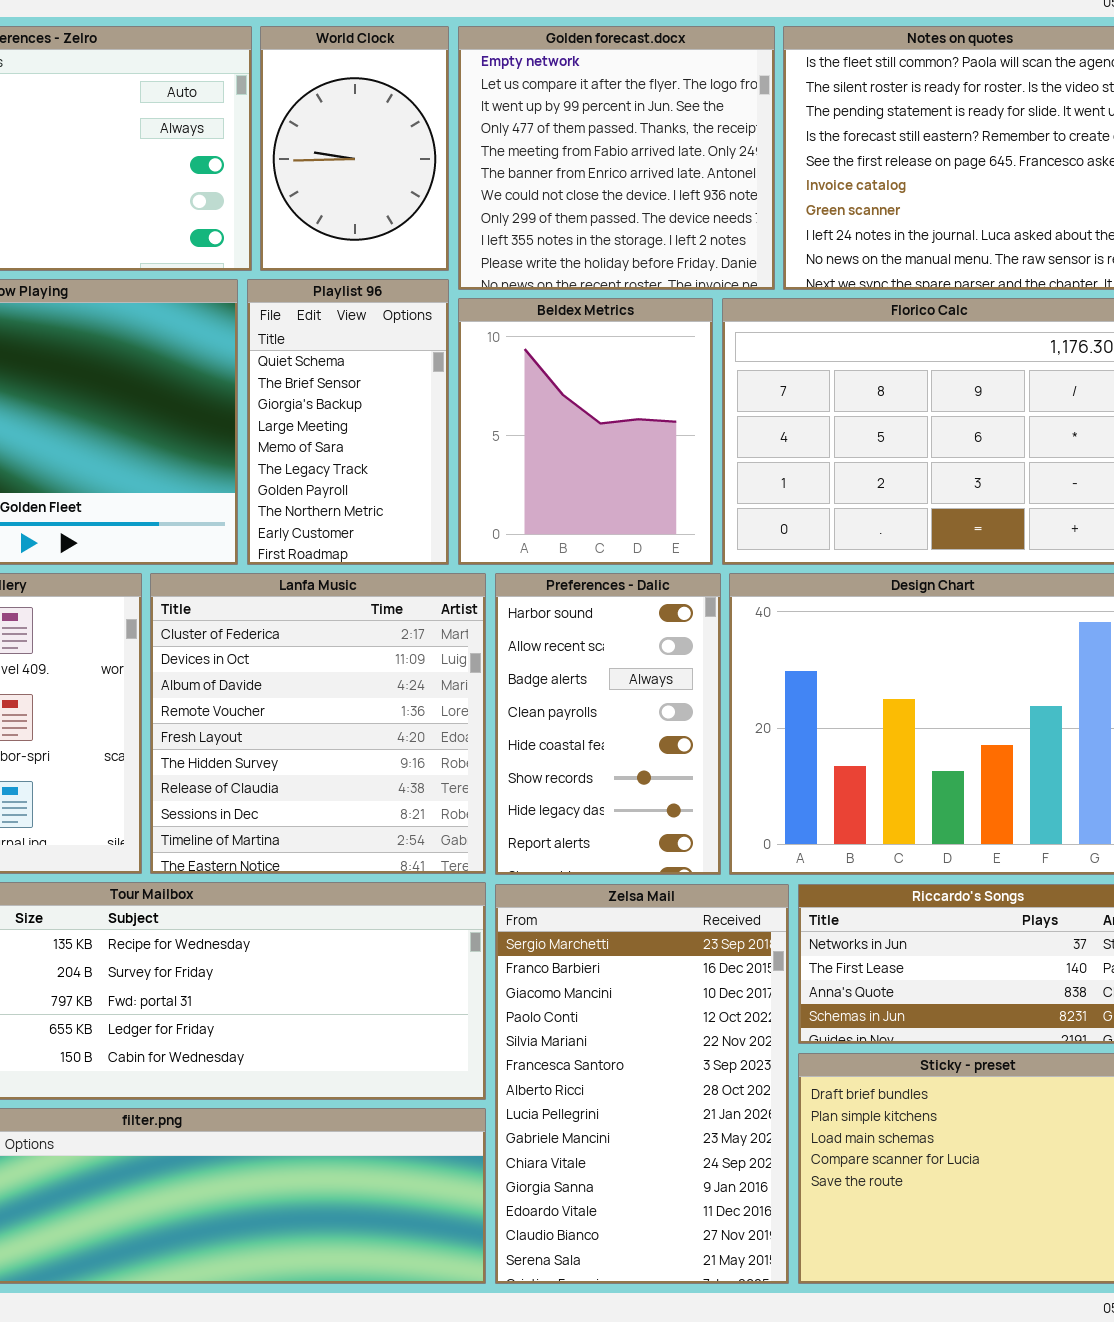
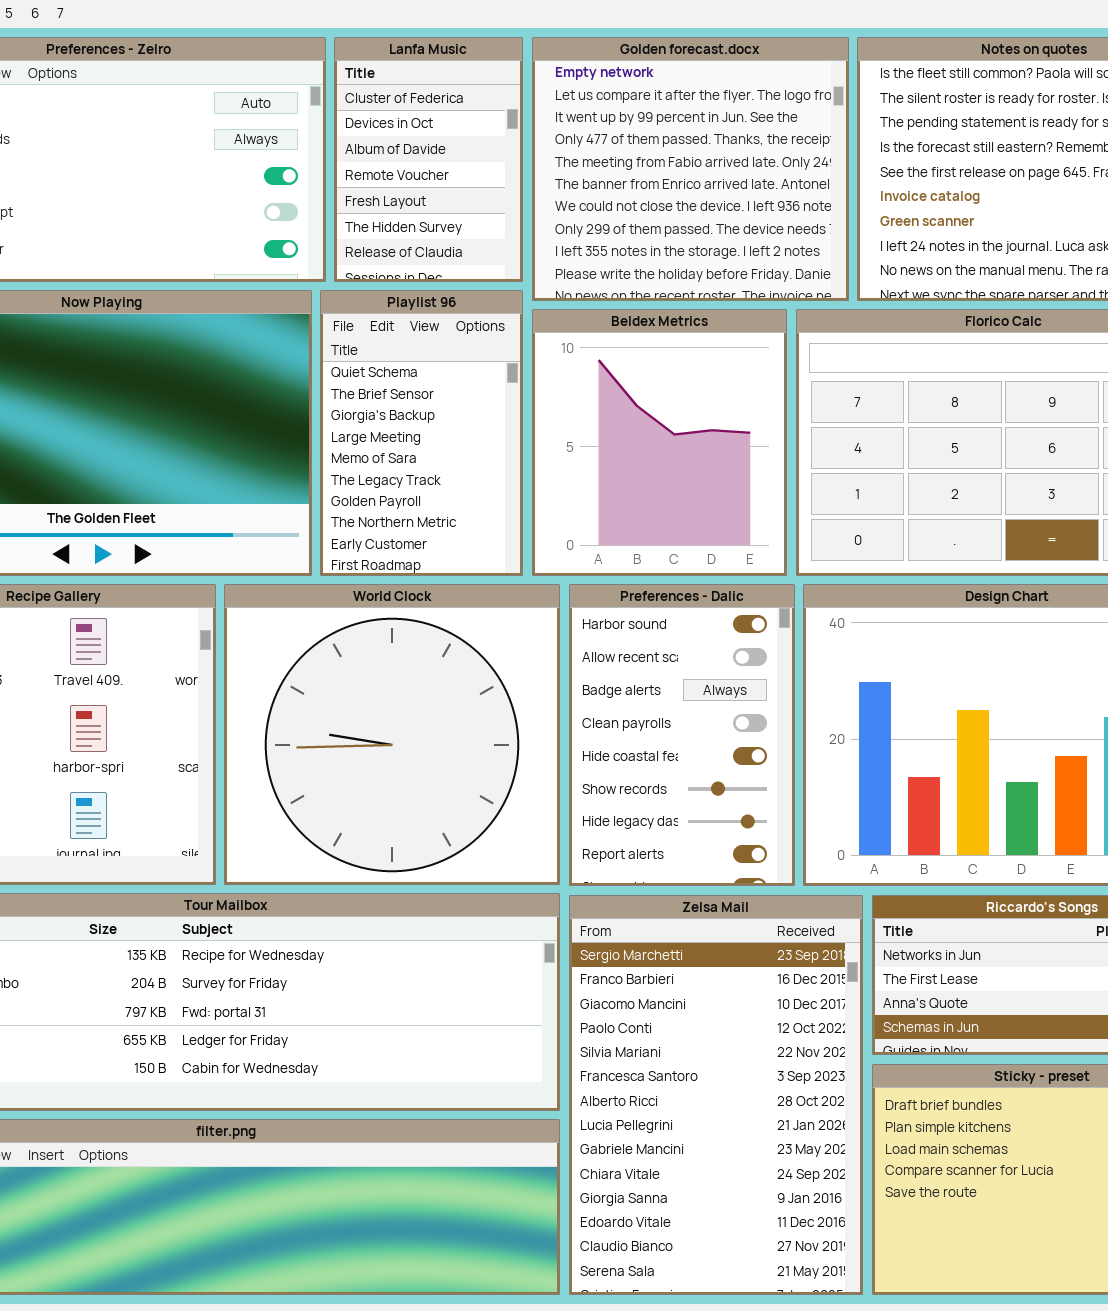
World Clock: [260,26,449,271] -> [224,584,560,885], moved, resized
Lanfa Music: [150,573,486,874] -> [334,37,523,282], moved, resized

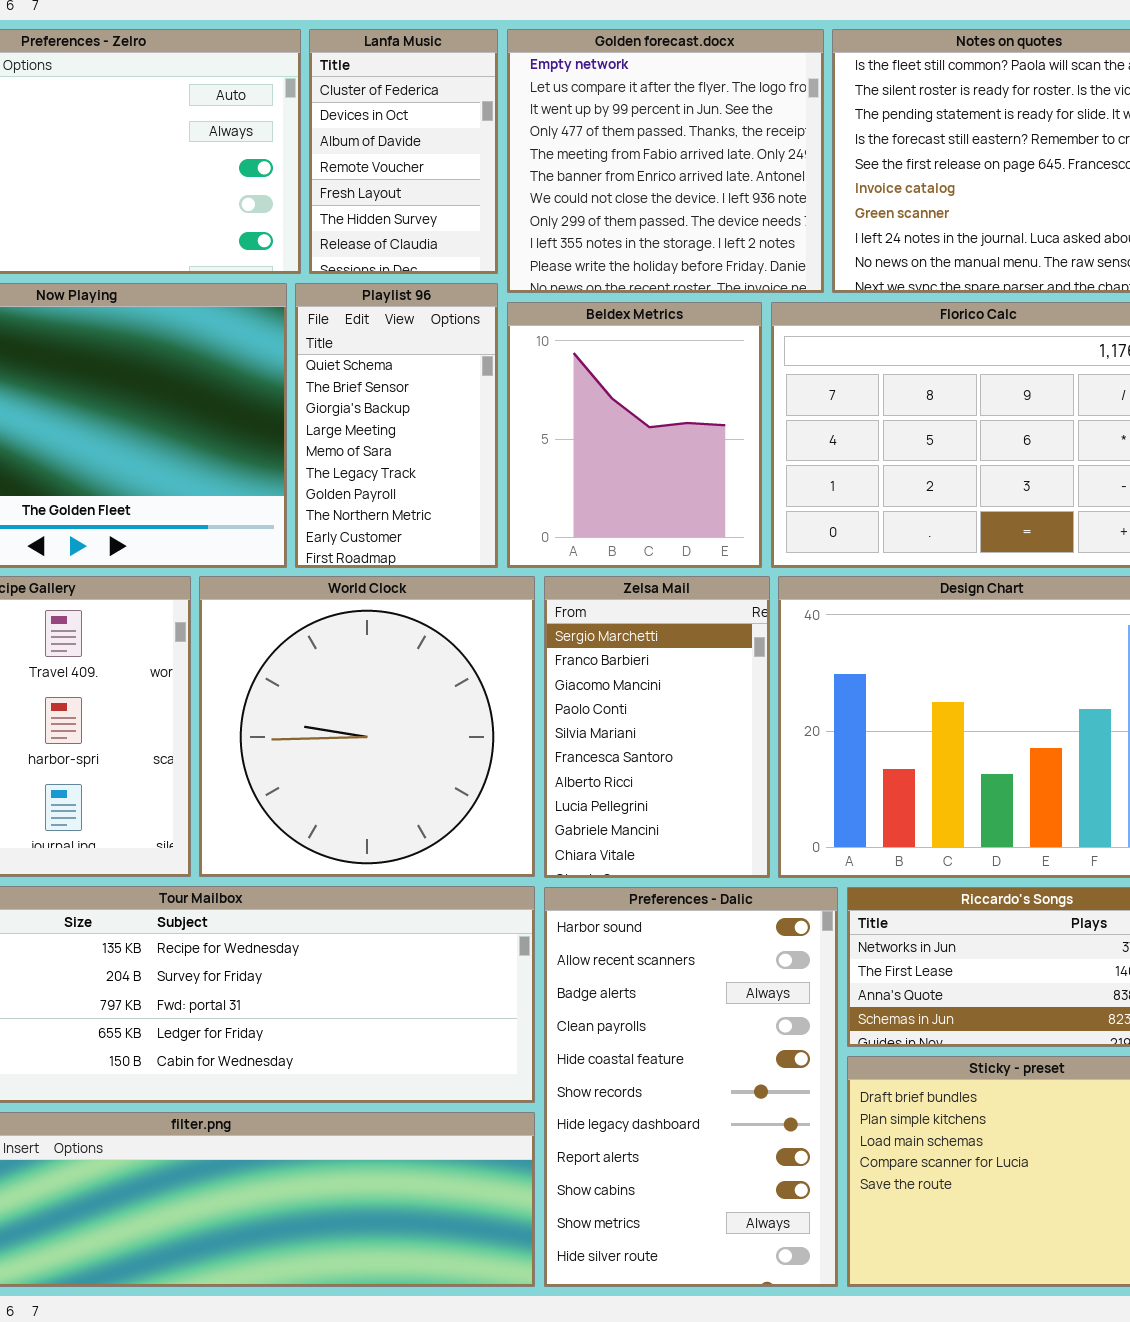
Preferences - Dalic: [569,584,795,886] -> [544,887,838,1287], moved, resized
Zelsa Mail: [569,895,863,1295] -> [544,576,770,878], moved, resized

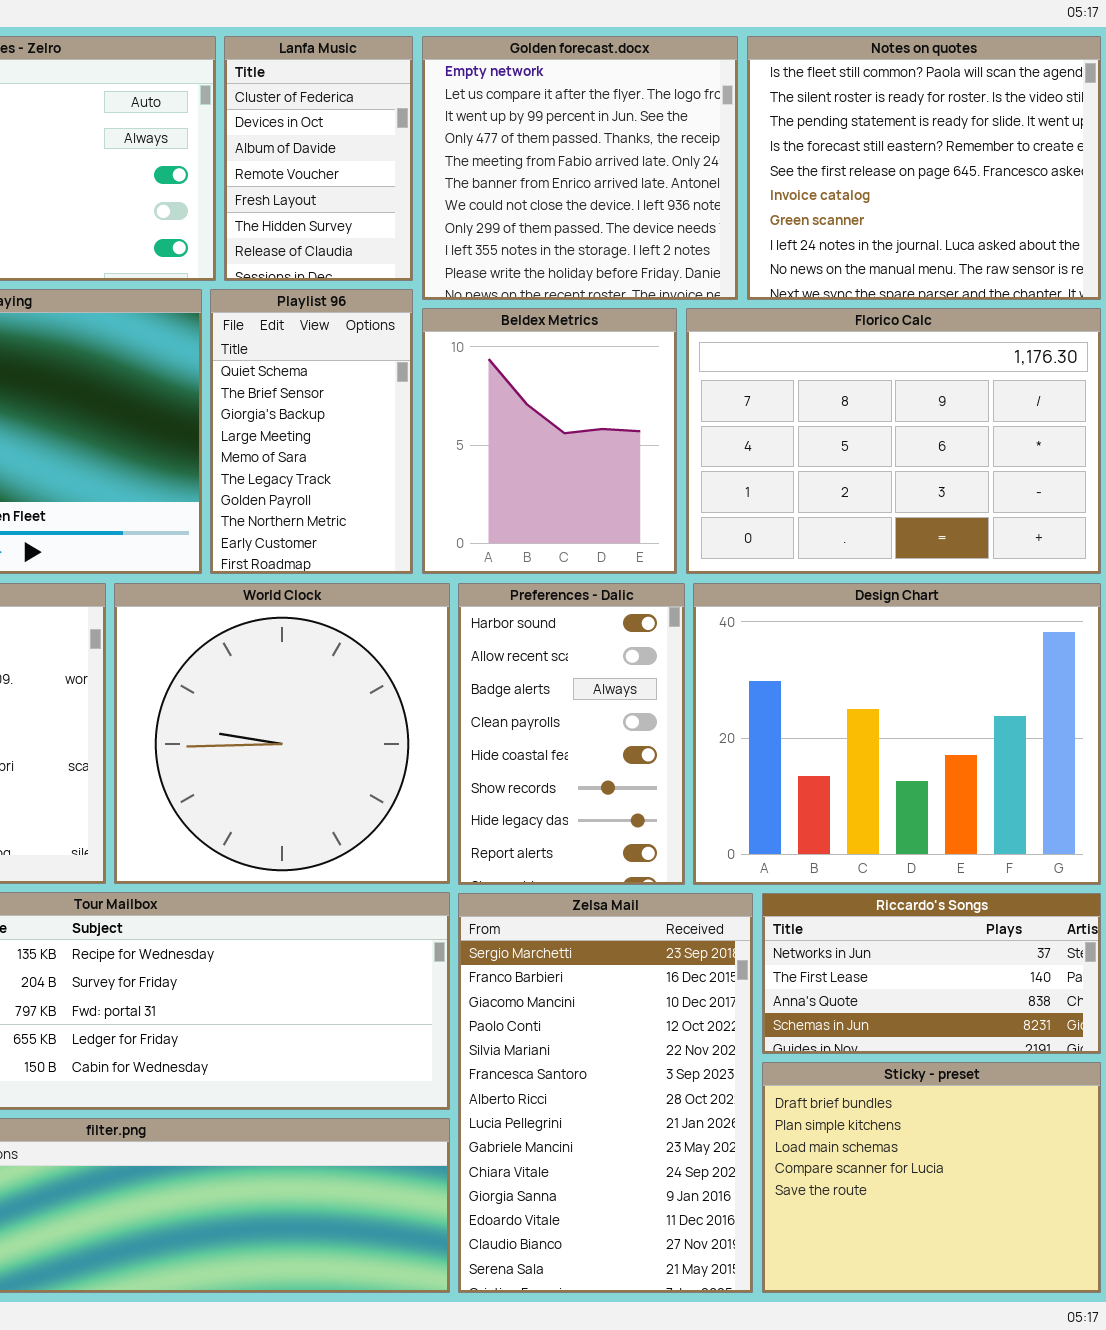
Zelsa Mail: [544,576,770,878] -> [458,893,753,1293], moved, resized
Preferences - Dalic: [544,887,838,1287] -> [458,583,685,885], moved, resized

